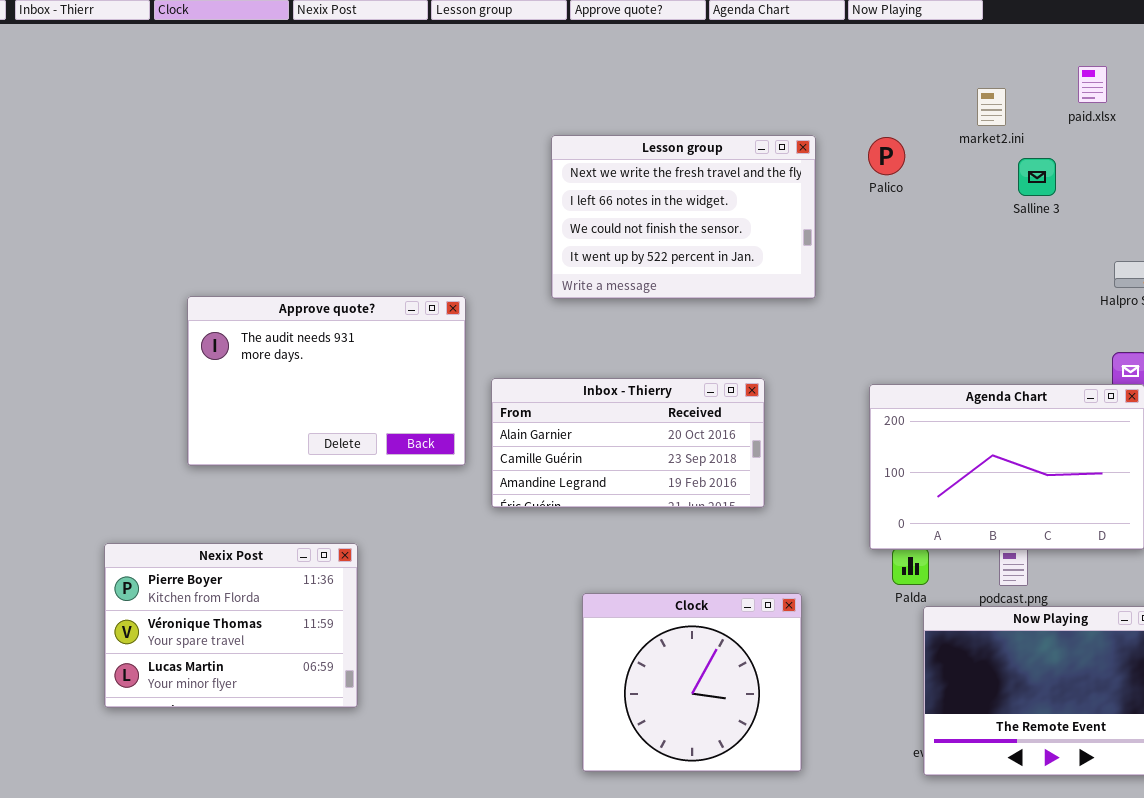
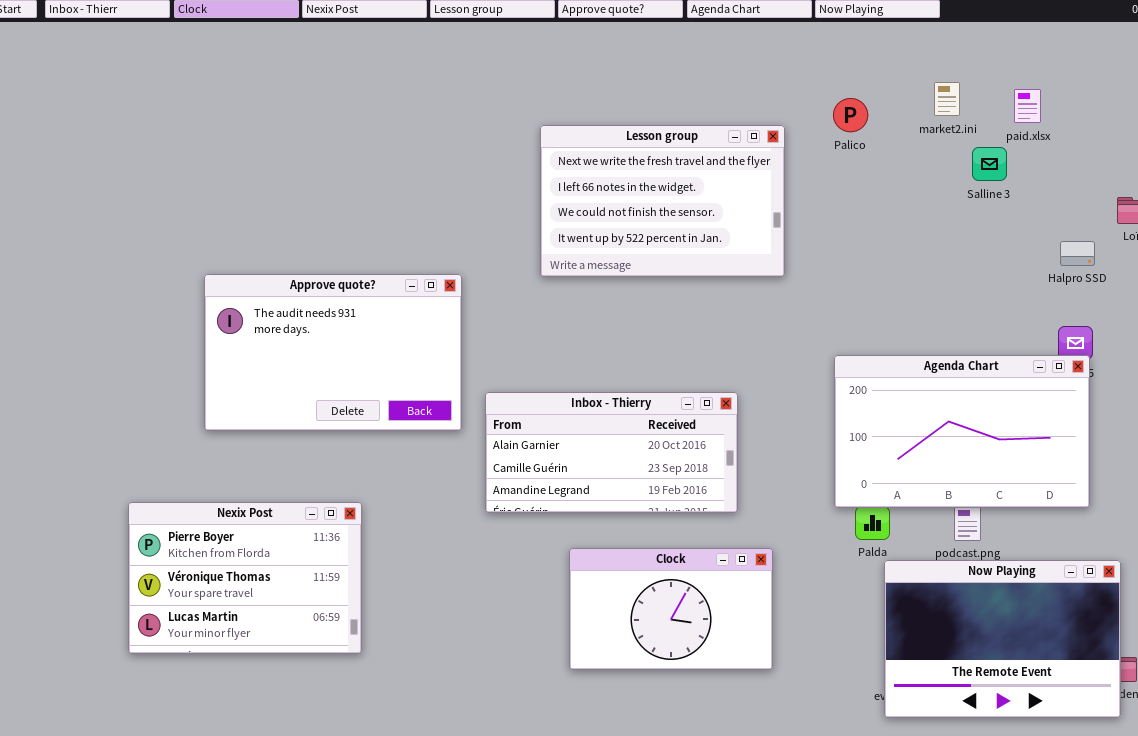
paid.xlsx: [1078,66,1107,103] -> [1014,89,1041,123], moved
Palico: [868,137,905,175] -> [833,98,868,132], moved
Inbox - Thierry: [491,378,765,508] -> [485,392,738,513], moved
Clock: [582,593,802,772] -> [569,548,773,670], resized

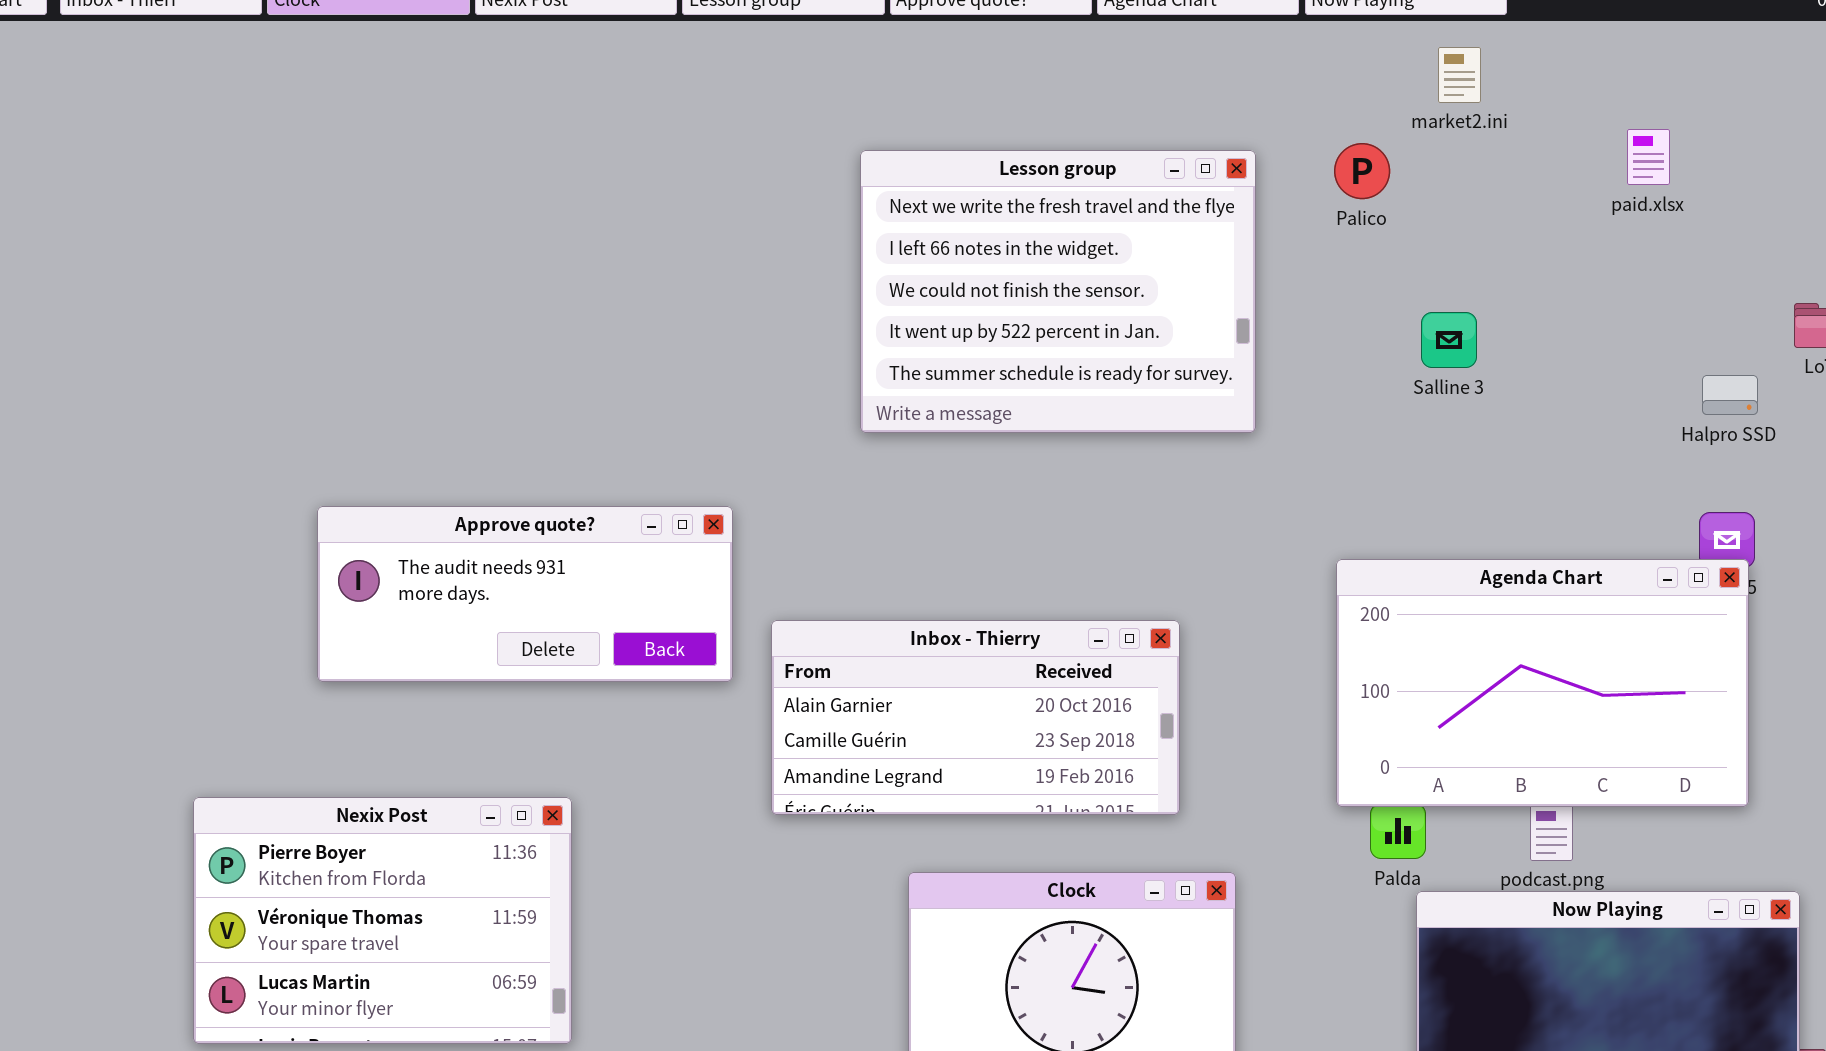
market2.ini: [934,82,960,116] -> [1438,47,1481,103], moved
Lesson group: [540,125,785,277] -> [860,150,1256,433], resized
Salline 3: [972,147,1007,181] -> [1421,312,1477,368], moved
Approve quote?: [204,274,462,431] -> [317,506,733,682], resized

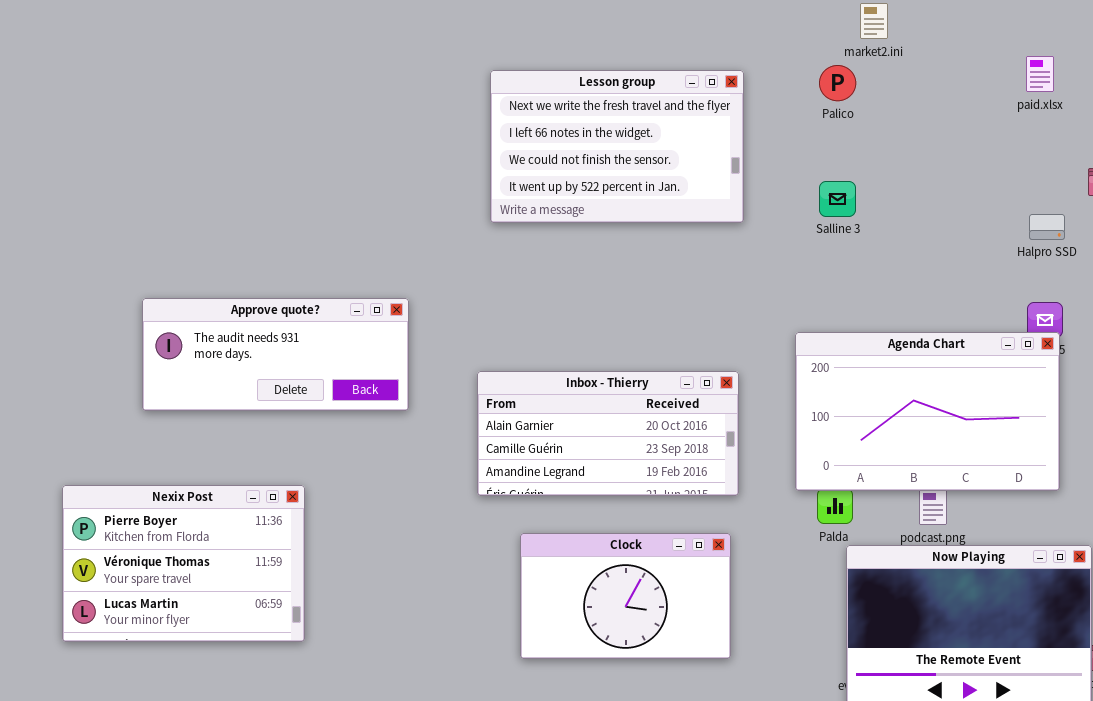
paid.xlsx: [1627,129,1670,185] -> [1026,56,1054,92], moved
Palico: [1334,143,1390,199] -> [819,65,856,101], moved
Lesson group: [860,150,1256,433] -> [490,70,744,223], resized
Salline 3: [1421,312,1477,368] -> [819,181,856,217], moved
Inbox - Thierry: [771,620,1180,815] -> [477,371,739,496], moved

